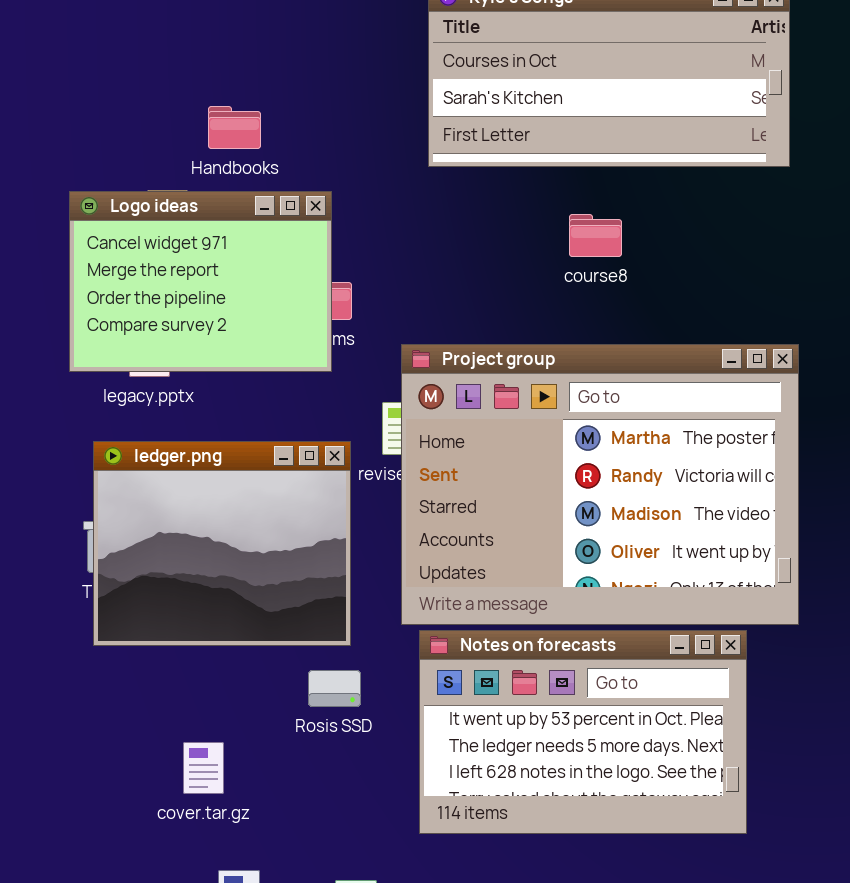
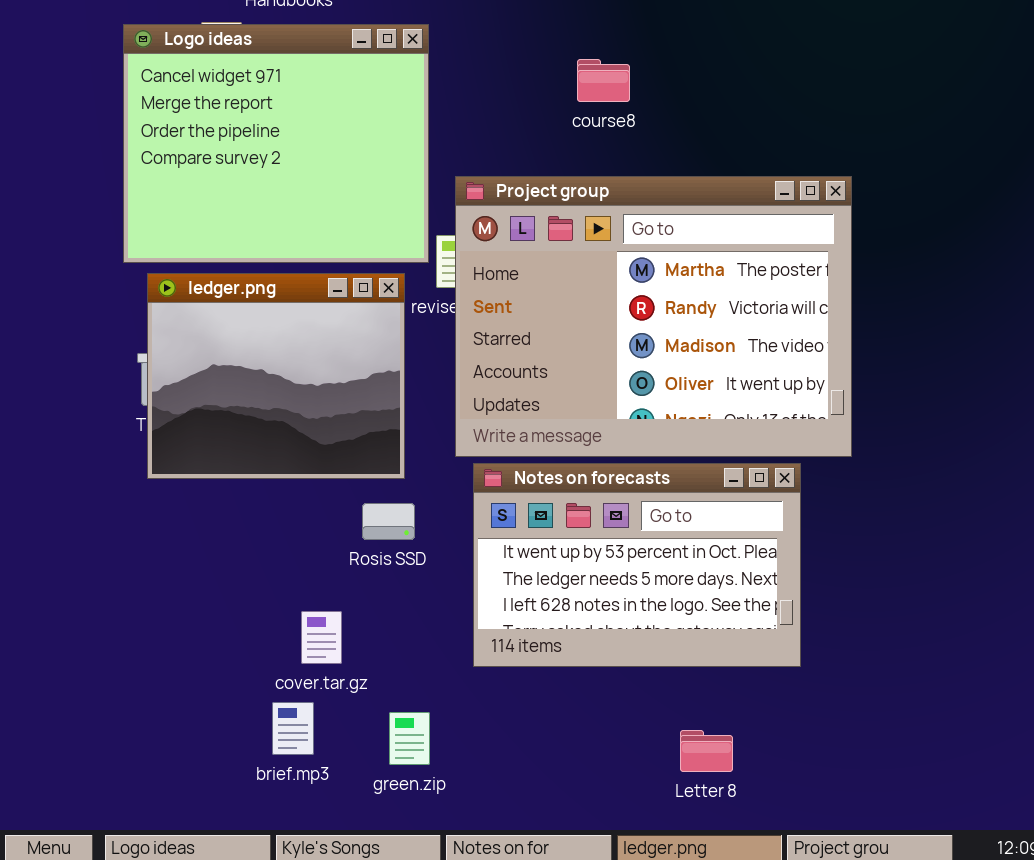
Logo ideas: [69,191,332,372] -> [123,24,429,263], resized
course8: [569,214,622,257] -> [577,59,630,102], moved
cover.tar.gz: [183,742,224,794] -> [301,611,342,664], moved

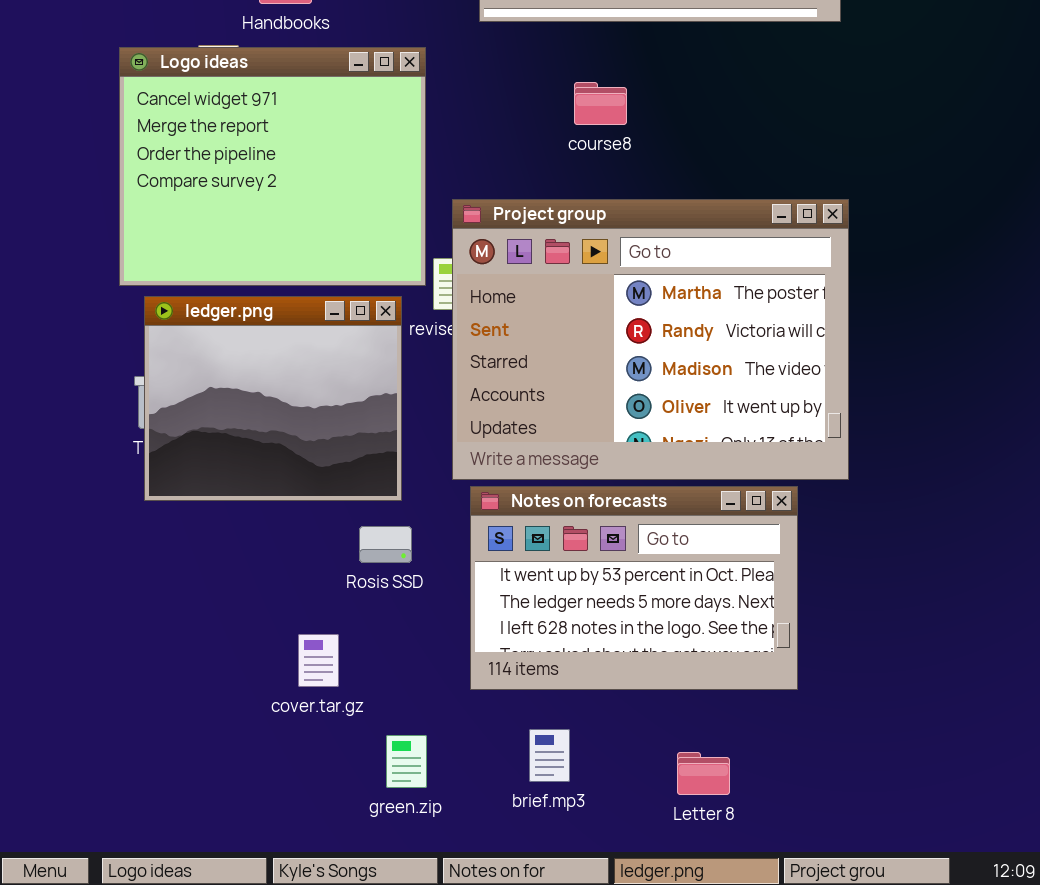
brief.mp3: [272,702,314,755] -> [529,729,570,782], moved

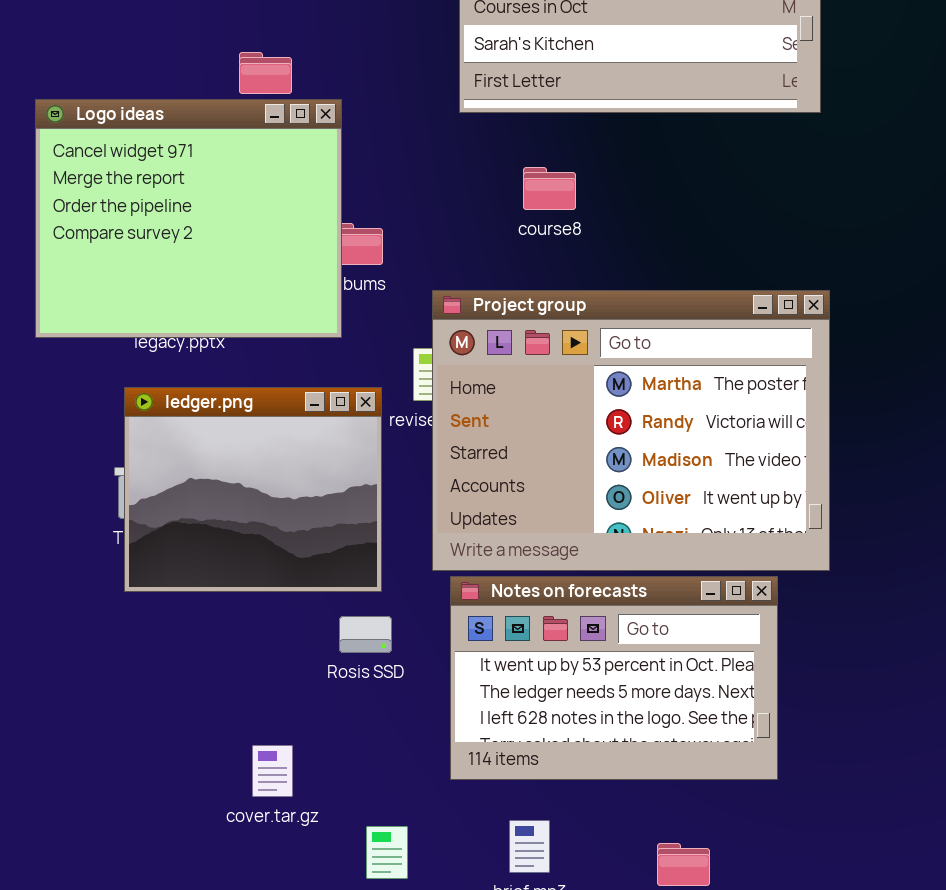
Logo ideas: [119,47,426,286] -> [35,99,342,338], moved
course8: [574,82,627,125] -> [523,167,576,210], moved
cover.tar.gz: [298,634,339,687] -> [252,745,293,797], moved

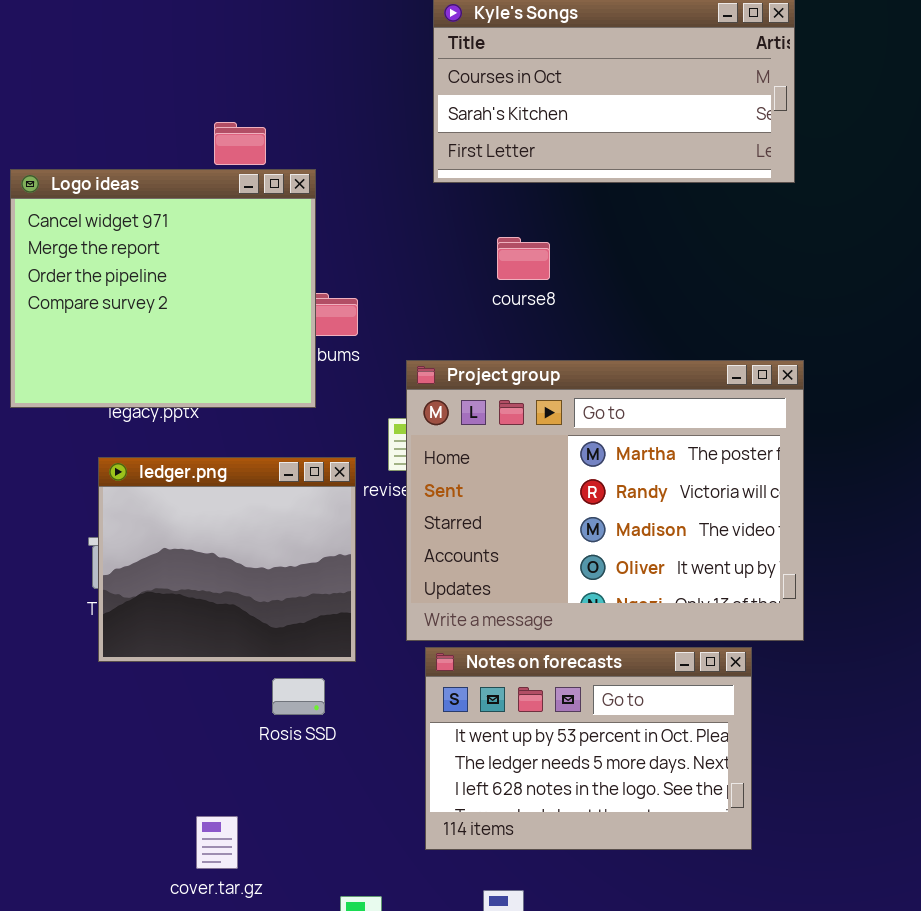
Rosis SSD: [339,616,392,653] -> [272,678,325,715], moved
cover.tar.gz: [252,745,293,797] -> [196,816,238,869], moved

